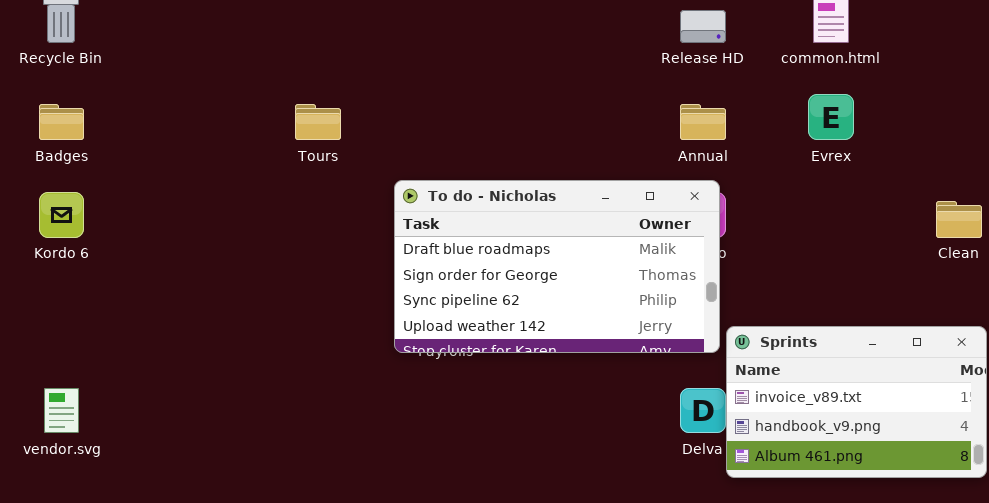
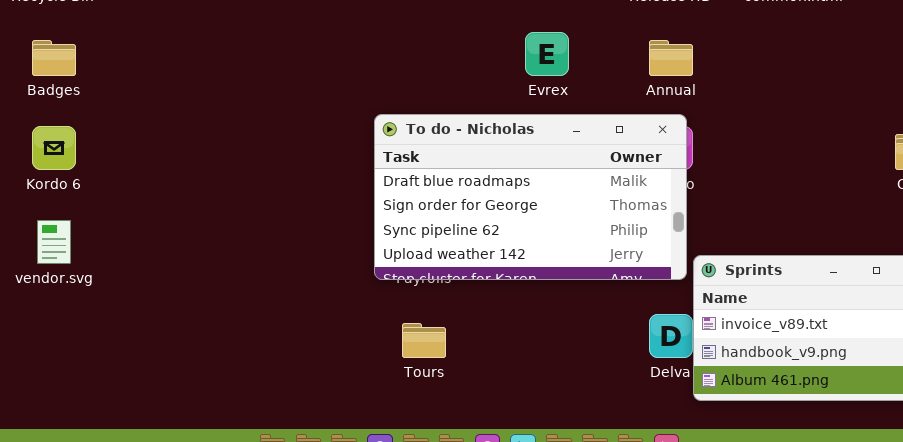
Evrex: [808,94,854,140] -> [525,32,569,76], moved
Tours: [295,104,341,140] -> [402,323,446,358], moved
vendor.svg: [44,388,79,433] -> [37,220,71,264], moved

